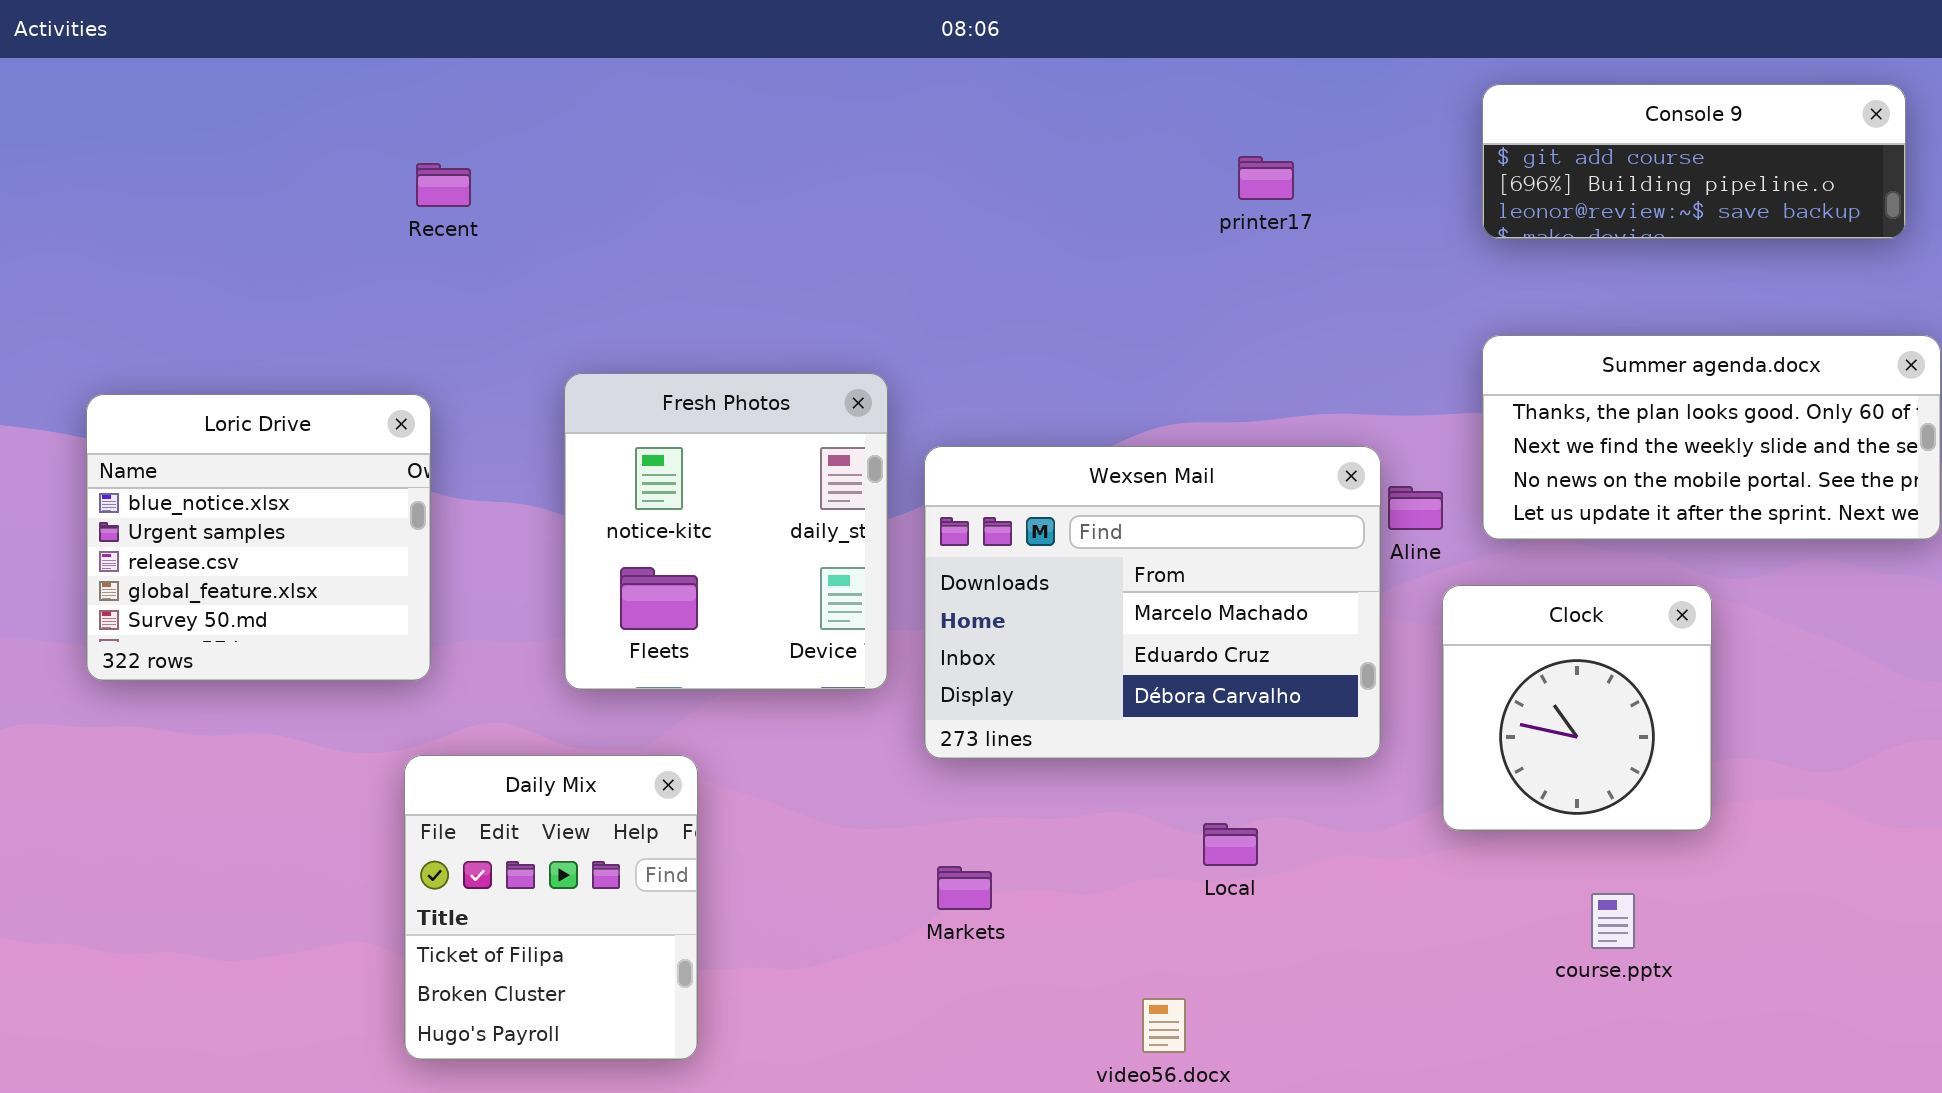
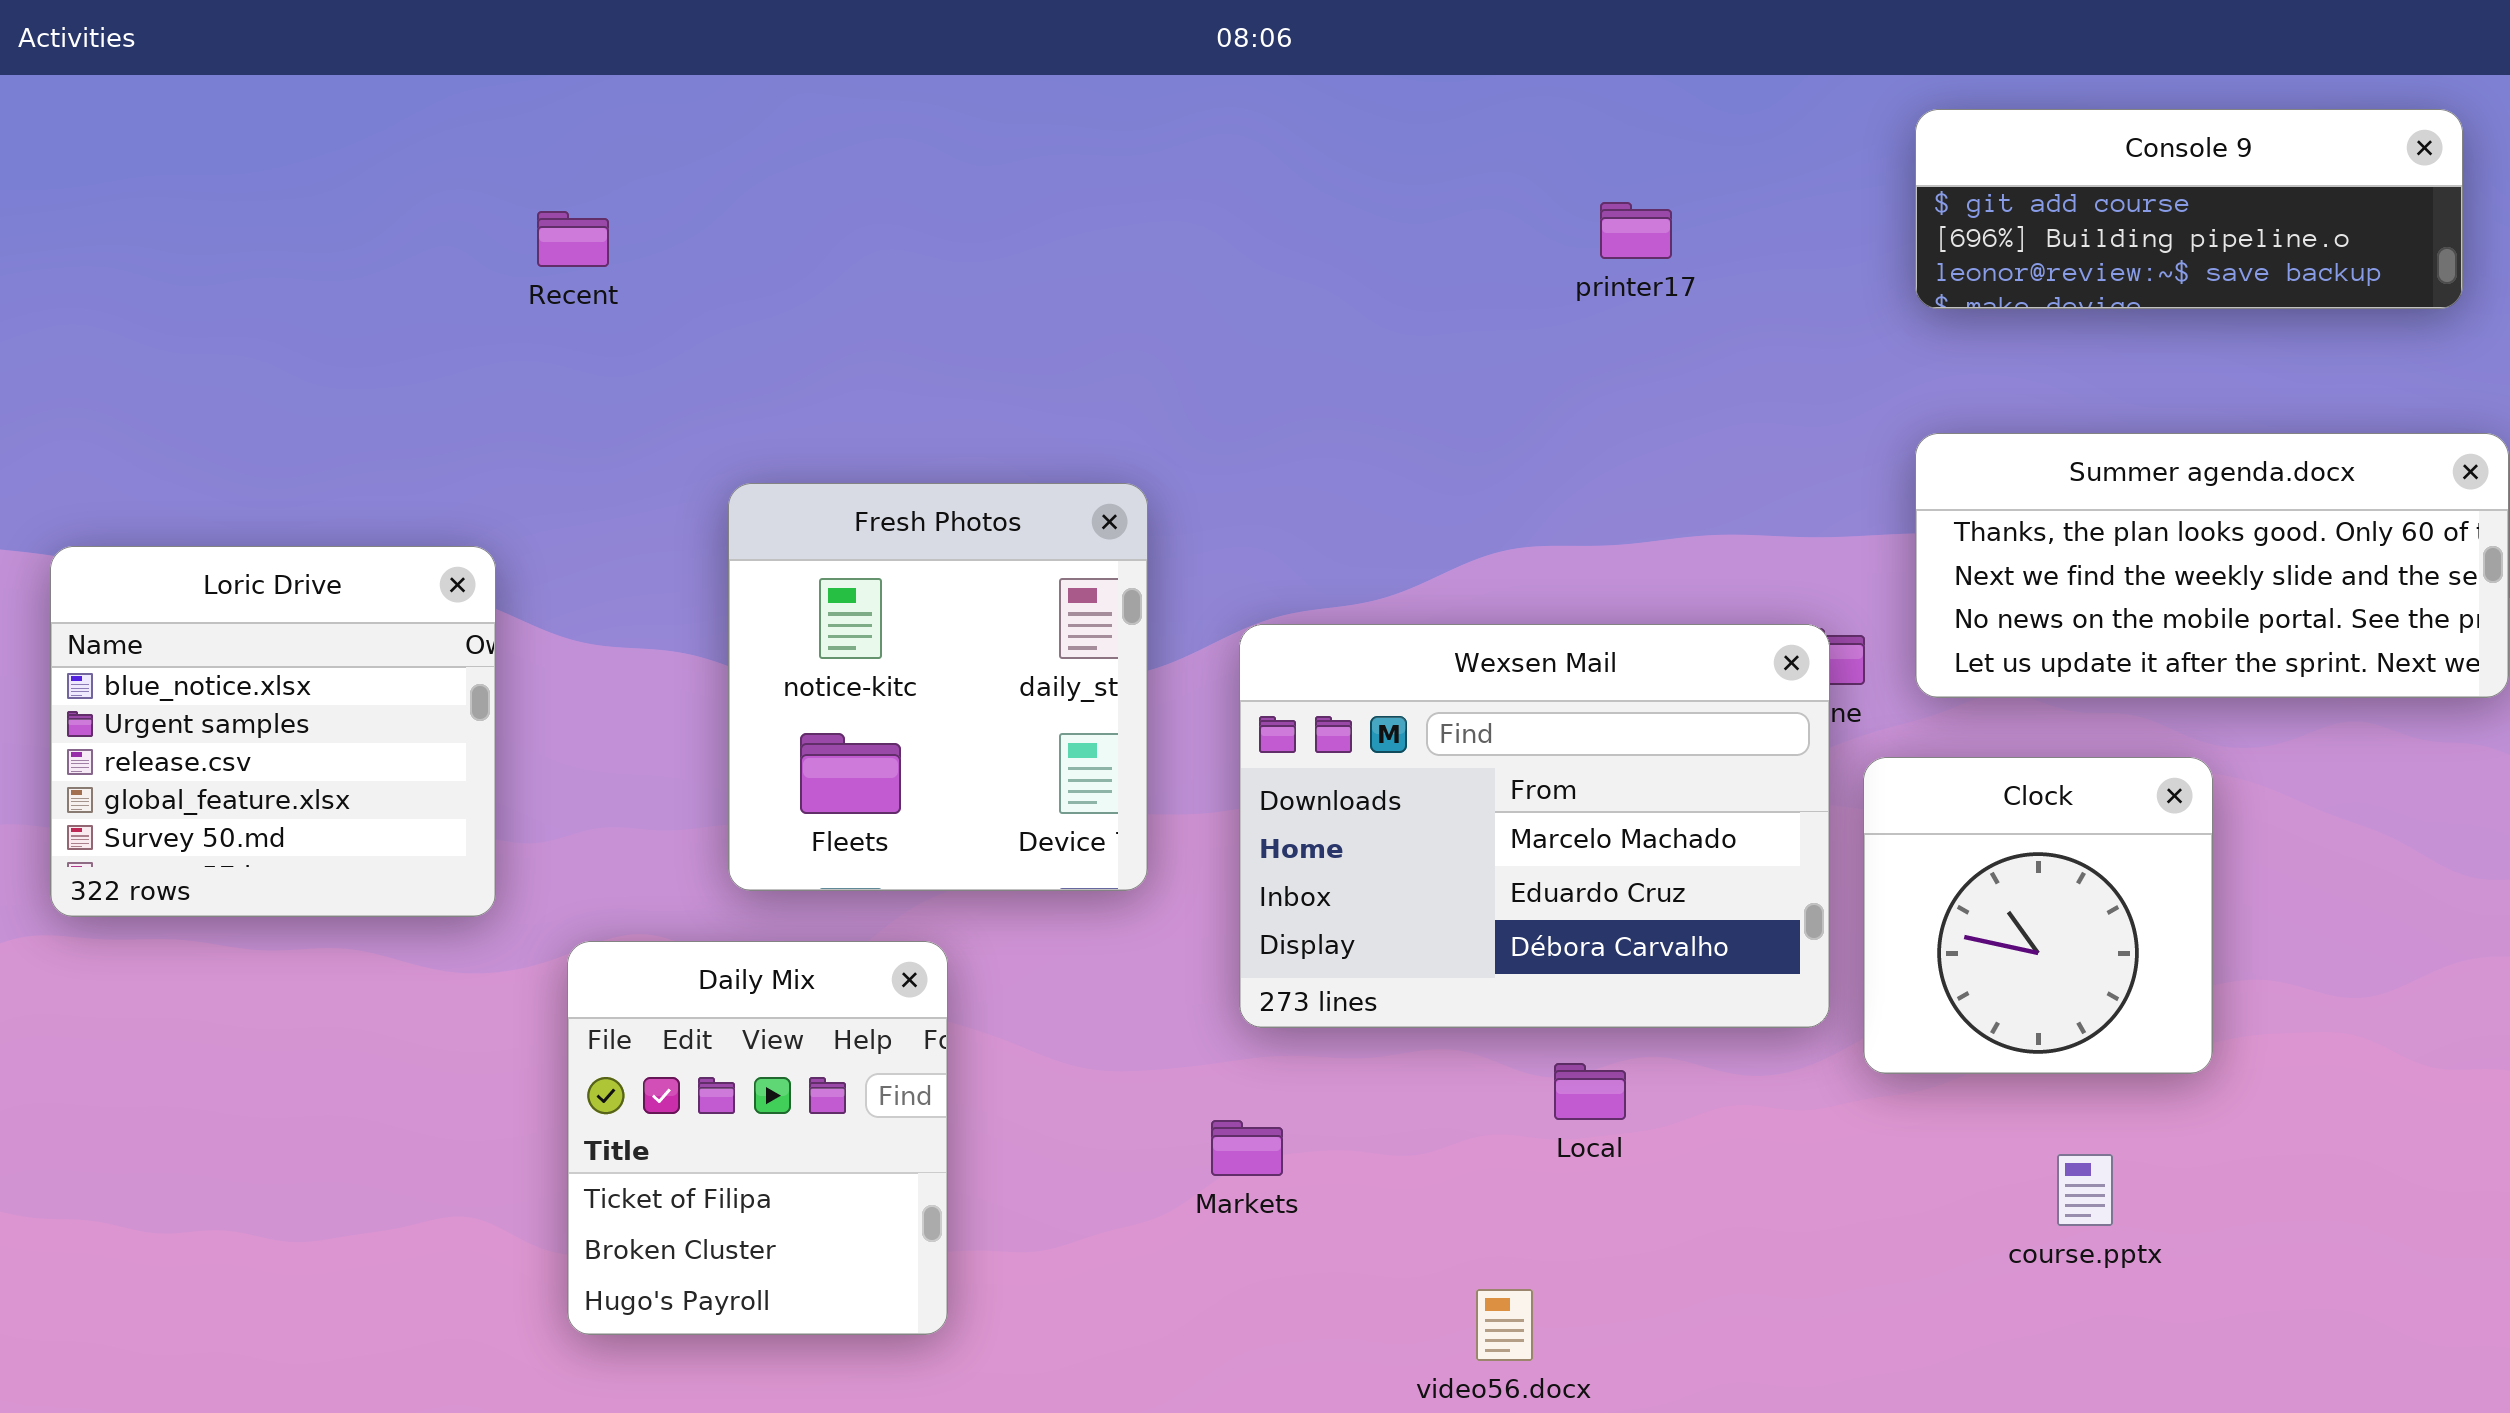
Loric Drive: [86,394,431,681] -> [50,546,496,917], moved
Wexsen Mail: [924,446,1381,759] -> [1239,624,1830,1028], moved
Daily Mix: [404,755,698,1060] -> [567,941,948,1335], moved

